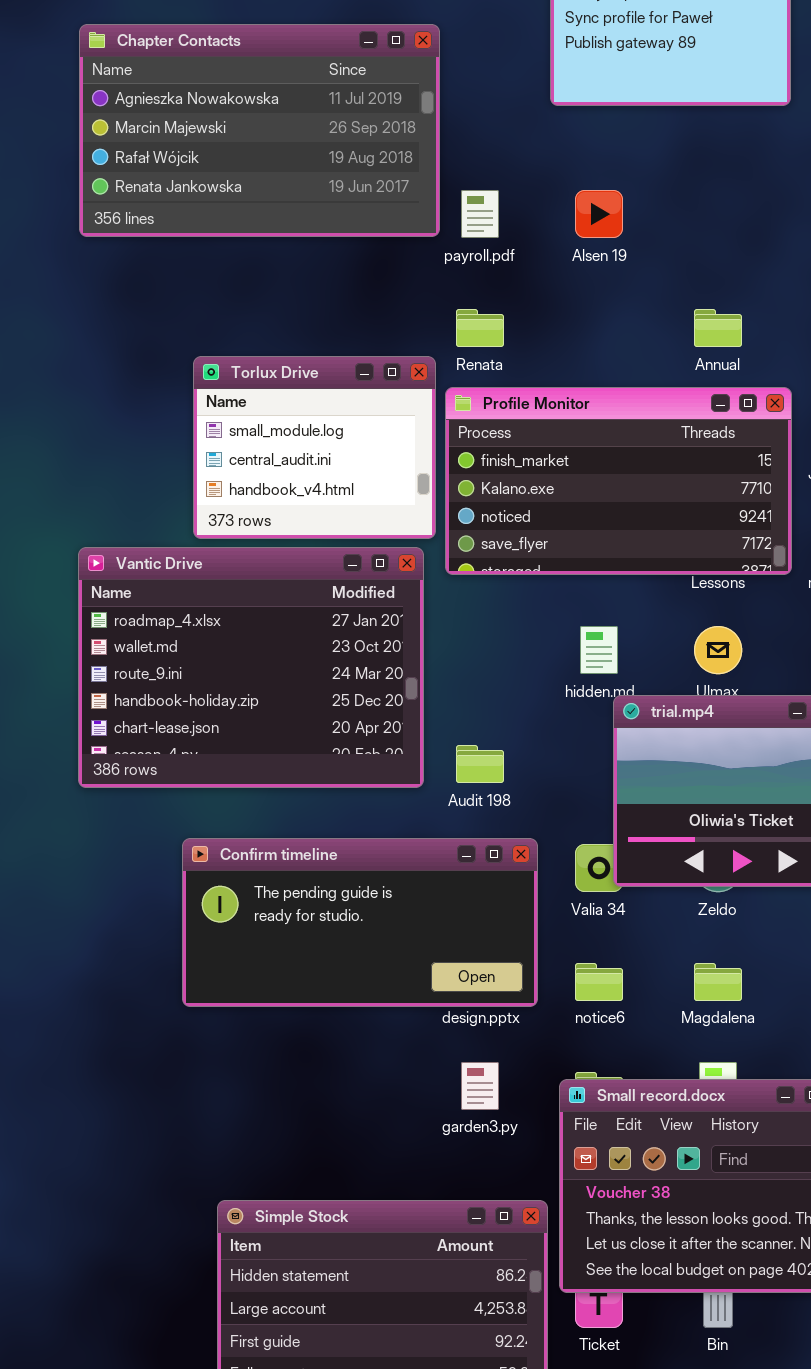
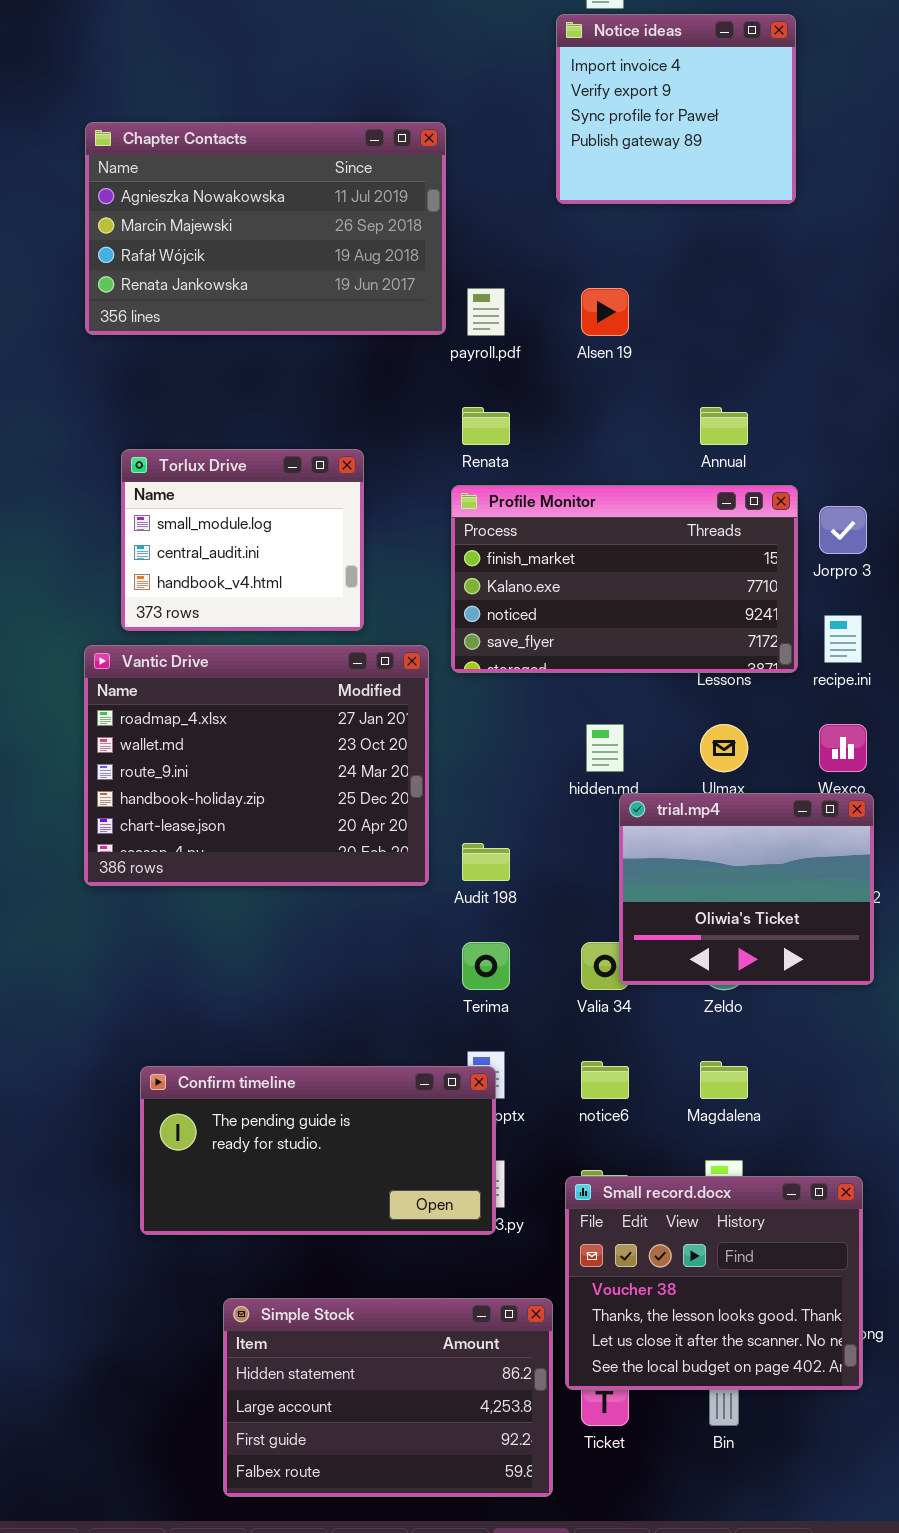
Torlux Drive: [193,356,436,539] -> [121,449,364,631], moved
Confirm timeline: [182,838,538,1007] -> [140,1066,496,1235], moved

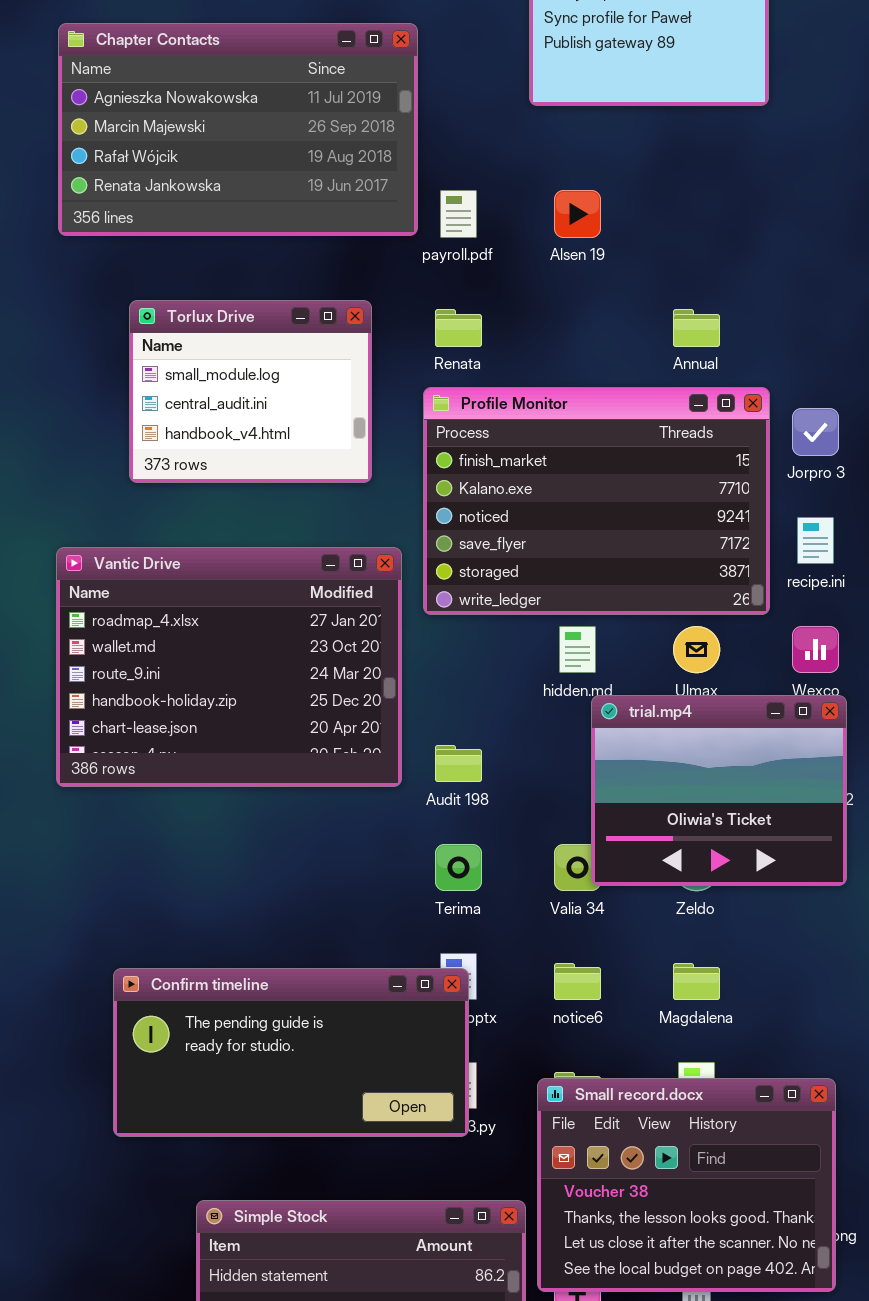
Torlux Drive: [121,449,364,631] -> [129,300,372,483], moved
Profile Monitor: [451,485,798,673] -> [423,387,770,615], resized

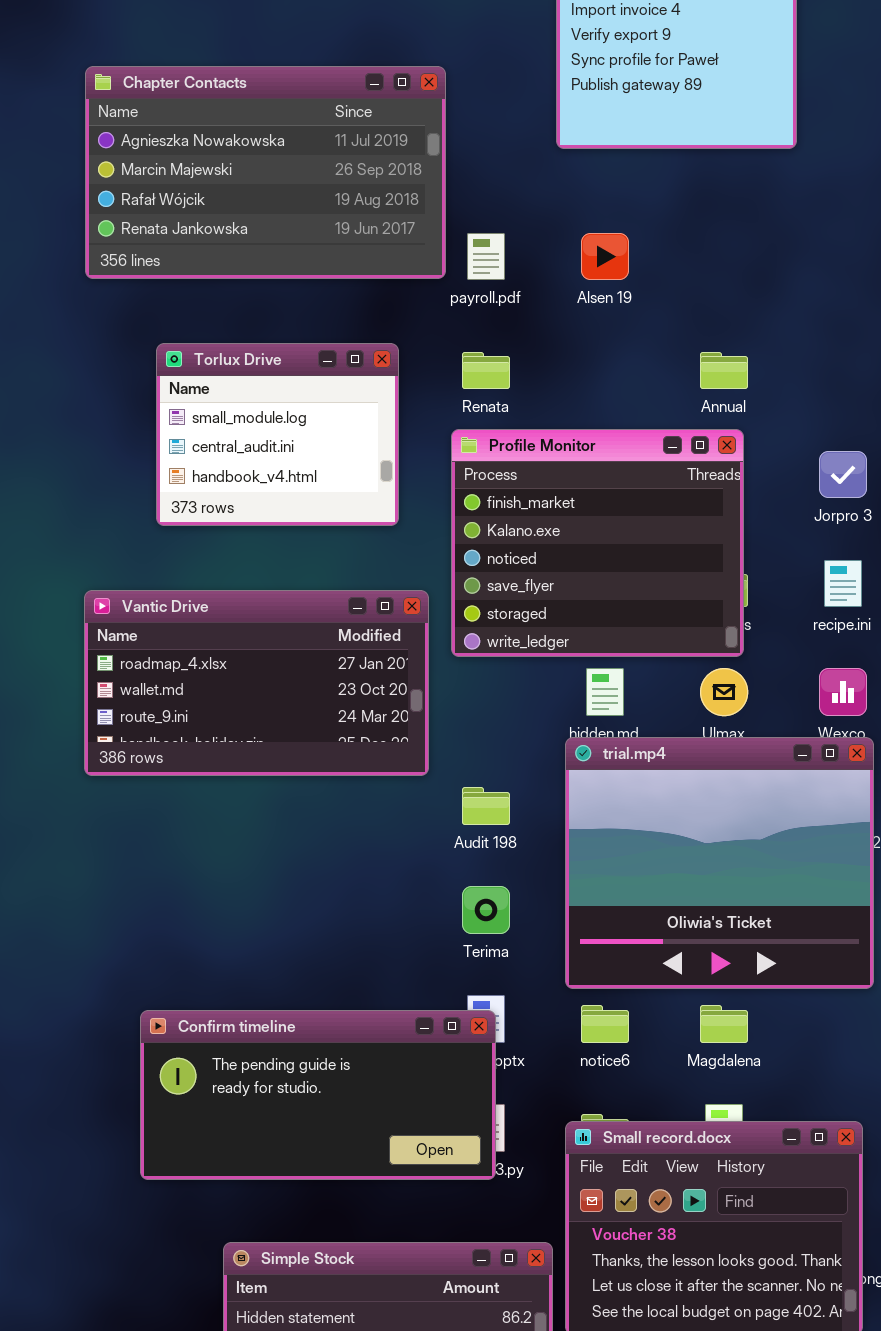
Profile Monitor: [423,387,770,615] -> [451,429,744,657], resized
Vantic Drive: [56,547,402,787] -> [84,590,429,776], resized
trial.mp4: [591,695,847,886] -> [565,737,874,989], resized

